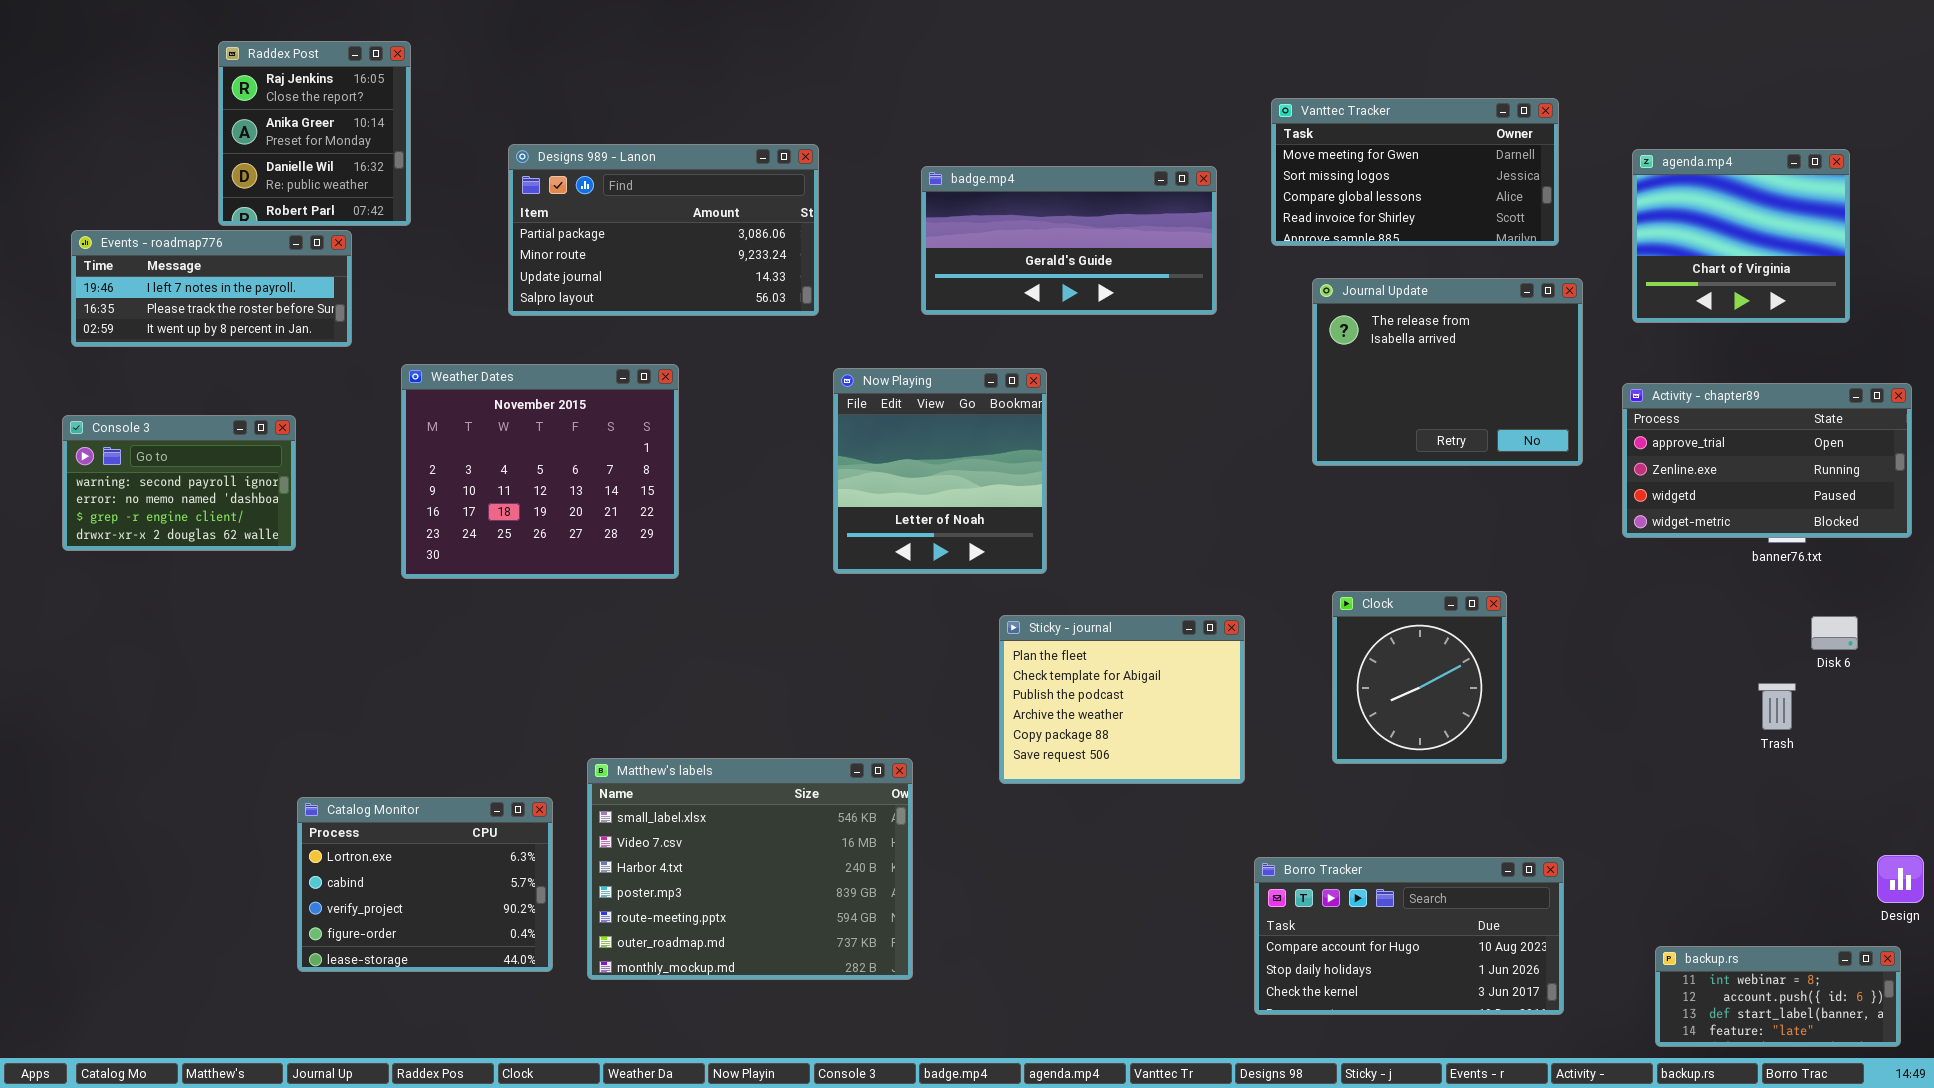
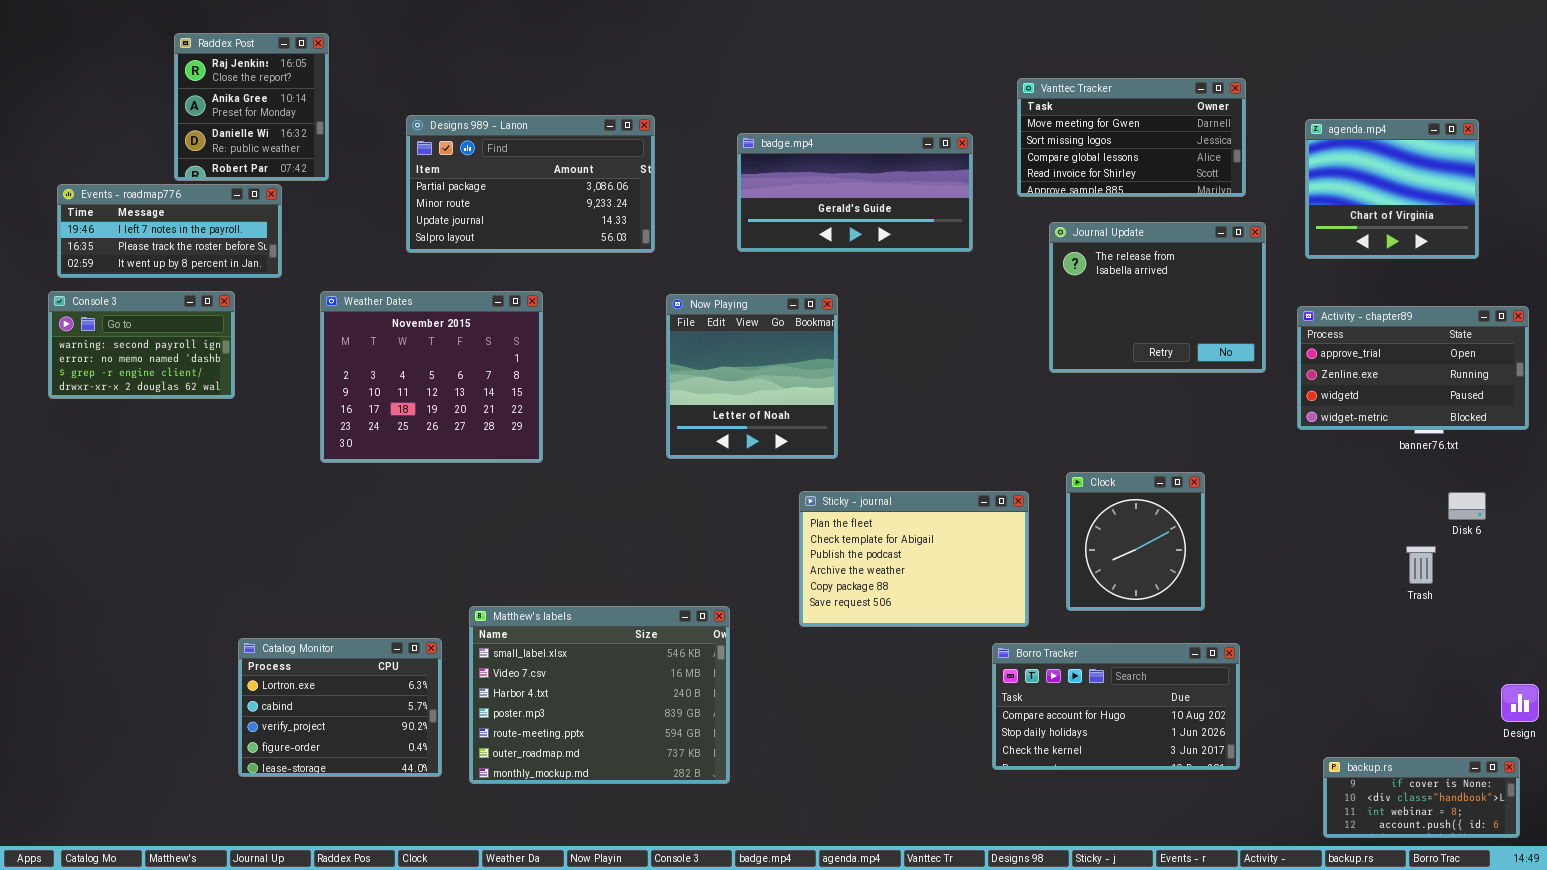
Console 3: [62,415,296,551] -> [48,291,235,399], moved
Sticky - journal: [999,615,1245,784] -> [799,491,1029,627], resized
Borro Tracker: [1254,857,1564,1015] -> [992,643,1240,770], moved
backup.rs: [1655,946,1901,1047] -> [1323,757,1520,838], scrolled up 2 rows

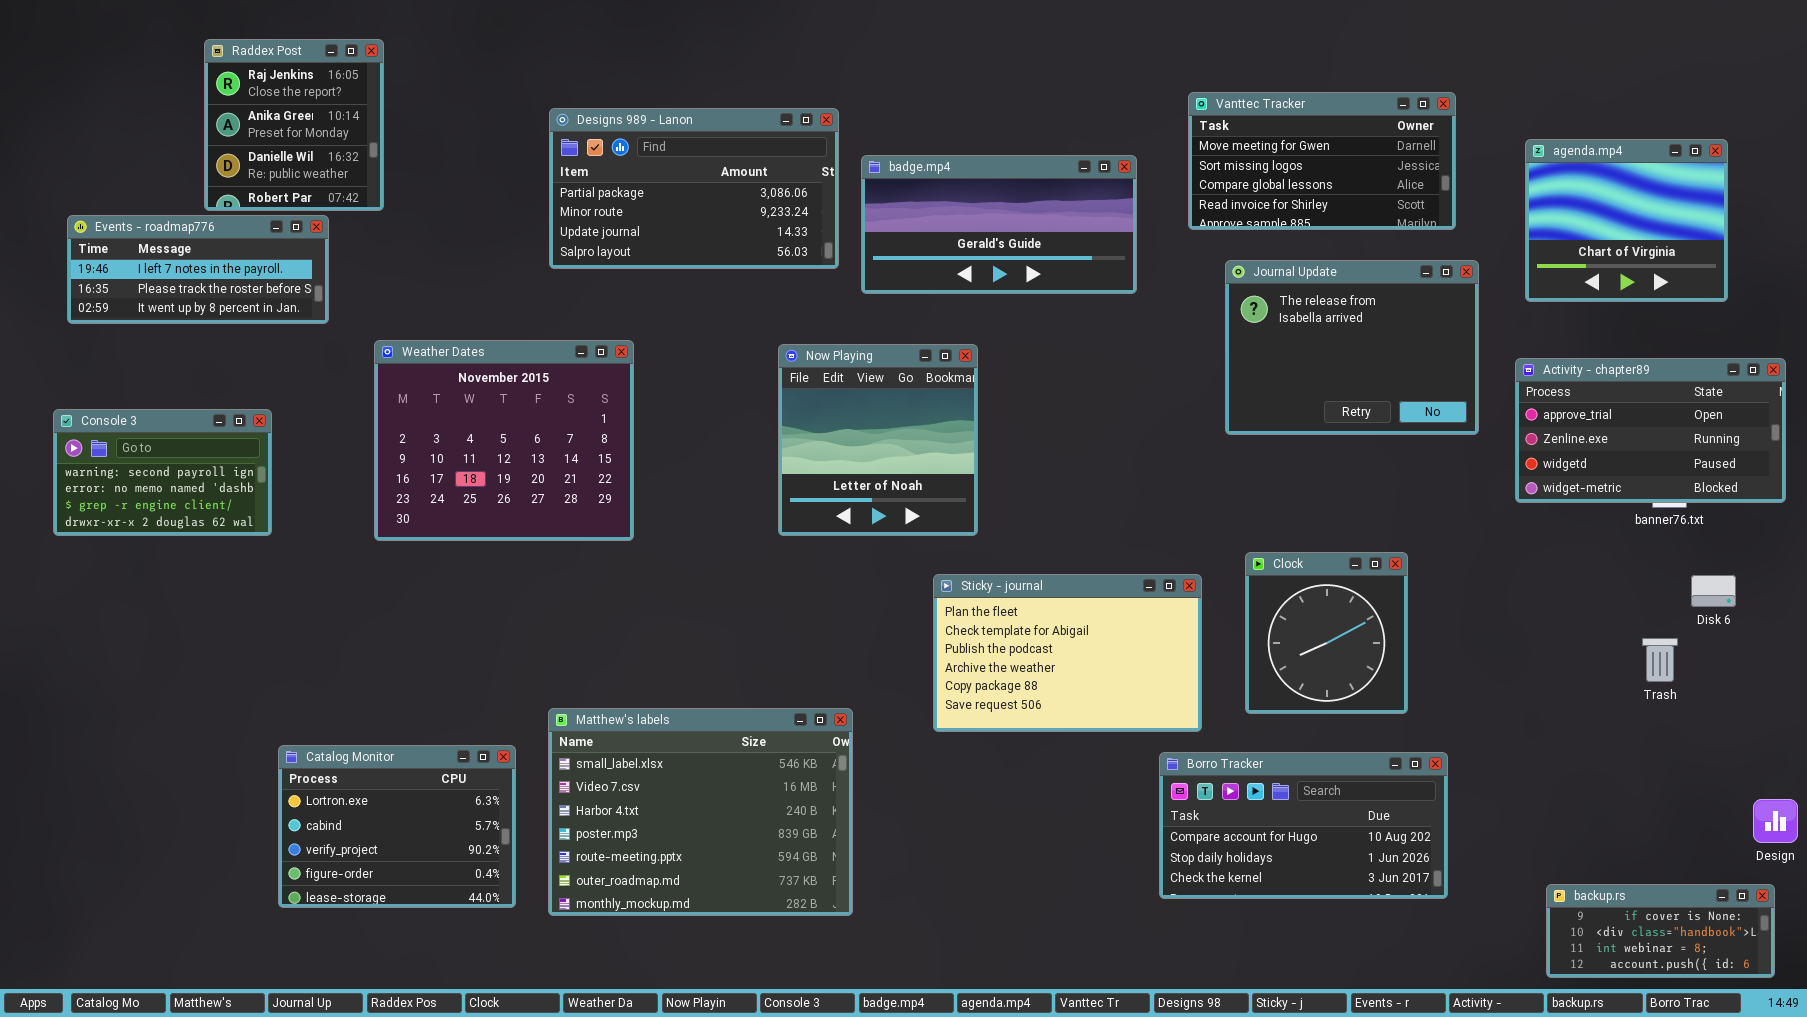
Designs 989 - Lanon: [406,115,655,253] -> [549,108,839,269], moved
Console 3: [48,291,235,399] -> [53,409,272,536], moved

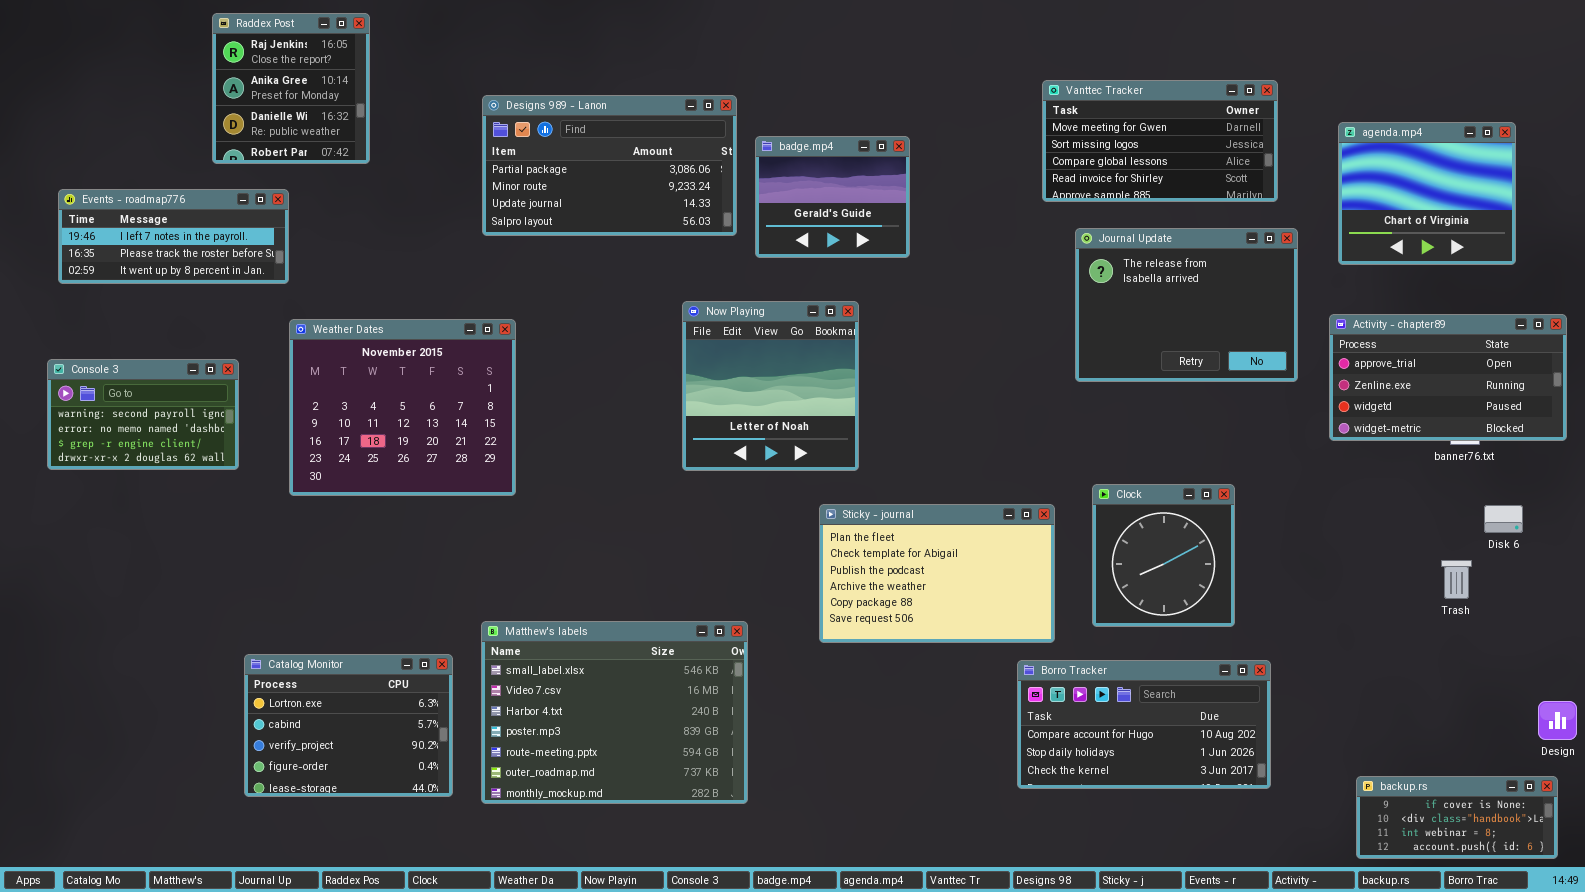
Raddex Post: [204,39,384,211] -> [212,13,370,164], moved
badge.mp4: [861,155,1137,294] -> [755,136,910,258], resized
Weather Dates: [374,340,634,541] -> [289,319,516,496], moved

